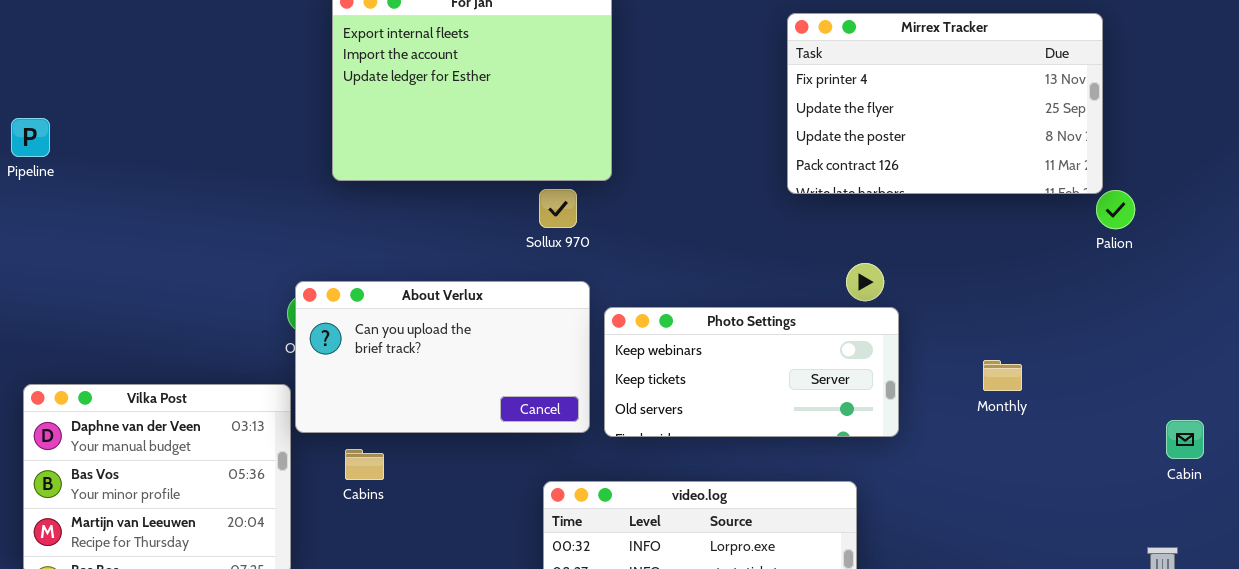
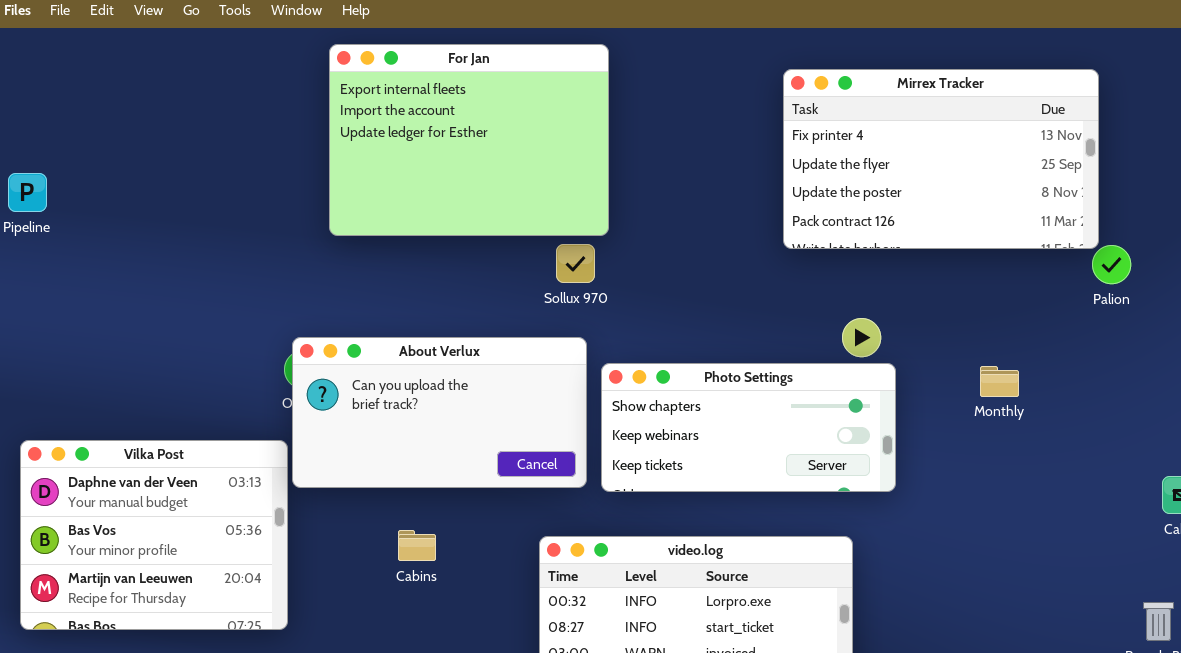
Sollux 970: [539,189,577,228] -> [556,244,595,283], moved
Photo Settings: [604,307,899,437] -> [601,363,896,492], scrolled up 1 row
Monthly: [983,360,1022,391] -> [980,366,1019,397], moved
Cabins: [345,449,384,480] -> [398,530,436,561], moved

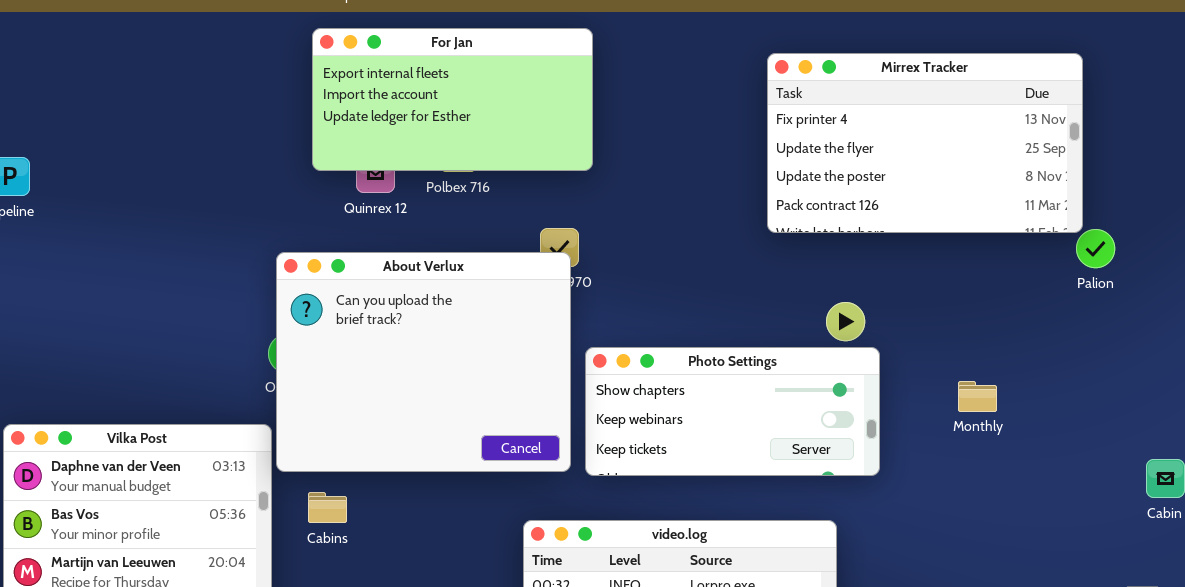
For Jan: [329,44,609,236] -> [312,28,593,171], resized
About Verlux: [292,337,587,488] -> [276,252,571,472], resized
Monthly: [980,366,1019,397] -> [958,381,997,412], moved
Cabins: [398,530,436,561] -> [308,492,347,523], moved

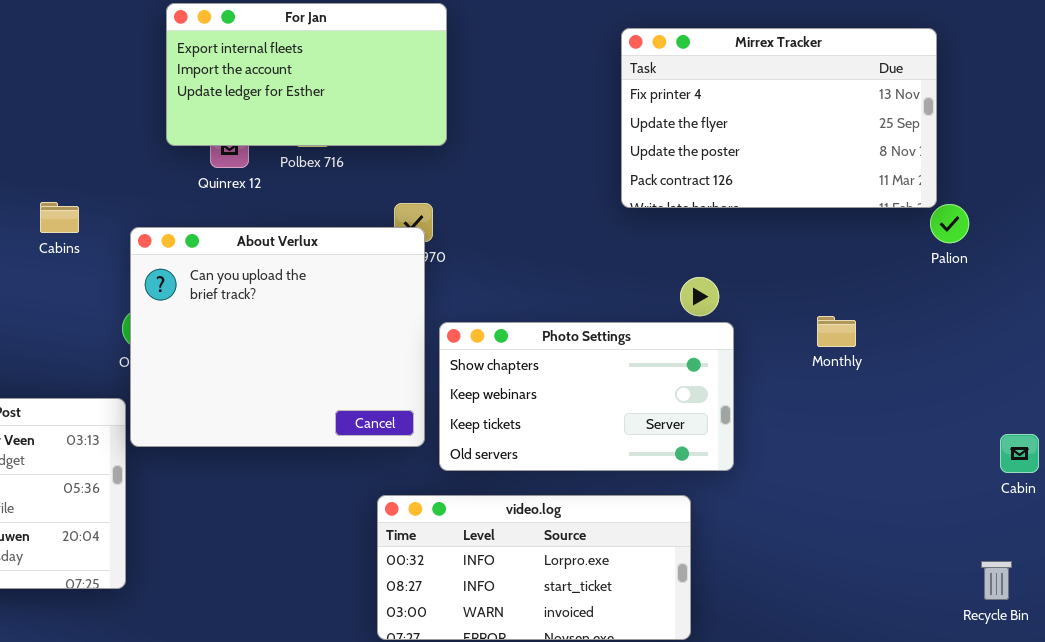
Photo Settings: [585,347,880,476] -> [439,322,734,471], resized
Monthly: [958,381,997,412] -> [817,316,856,347], moved
Cabins: [308,492,347,523] -> [40,202,79,233], moved

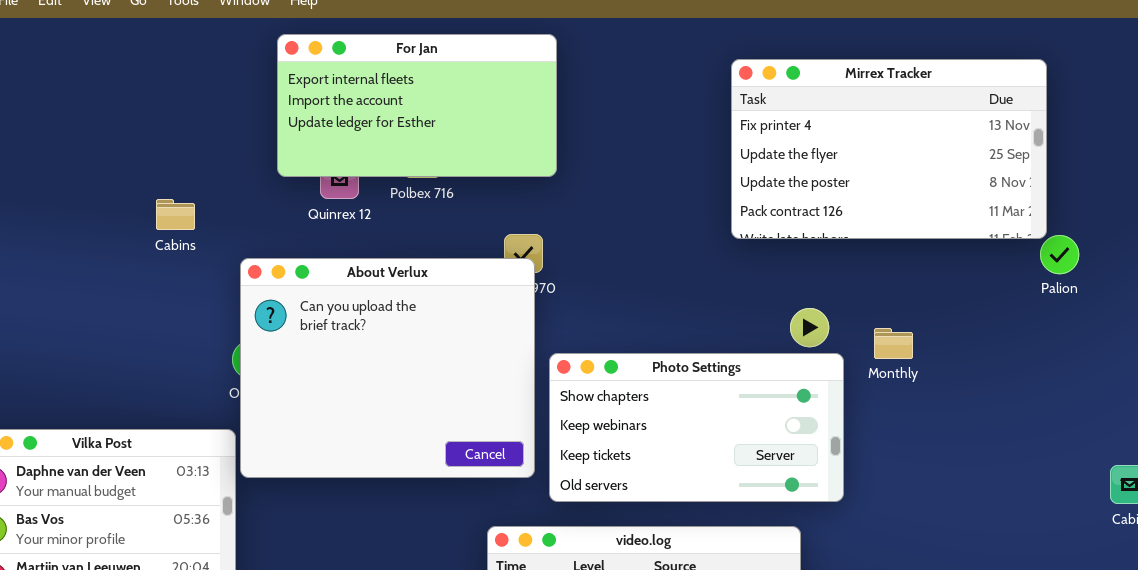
Cabins: [40,202,79,233] -> [156,199,195,230], moved
Monthly: [817,316,856,347] -> [874,328,913,359], moved

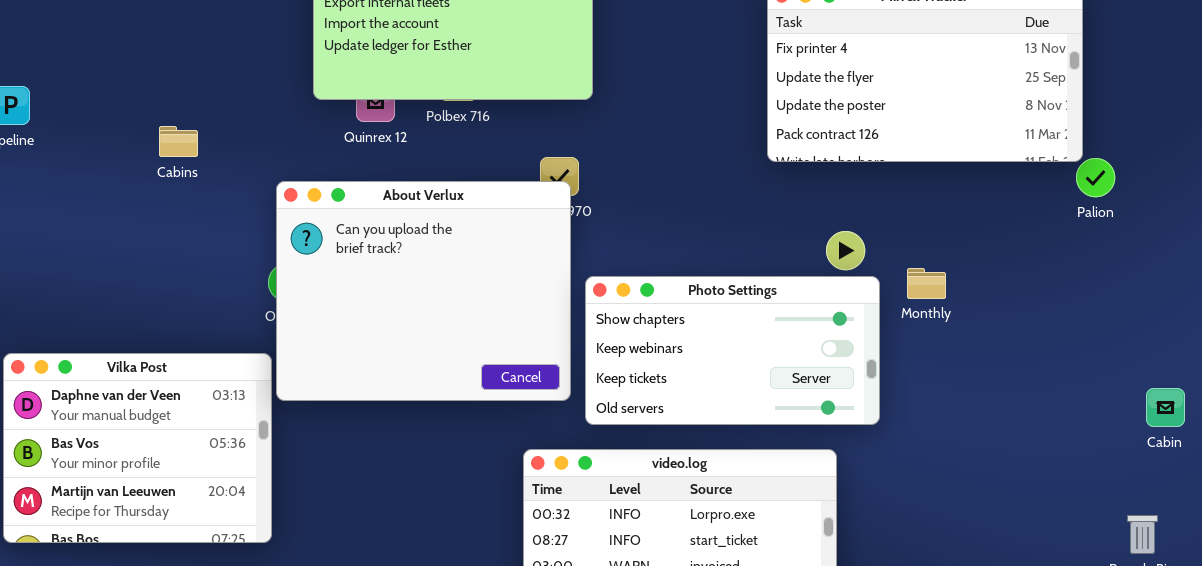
Cabins: [156,199,195,230] -> [159,126,198,157], moved
Monthly: [874,328,913,359] -> [907,268,946,299], moved

